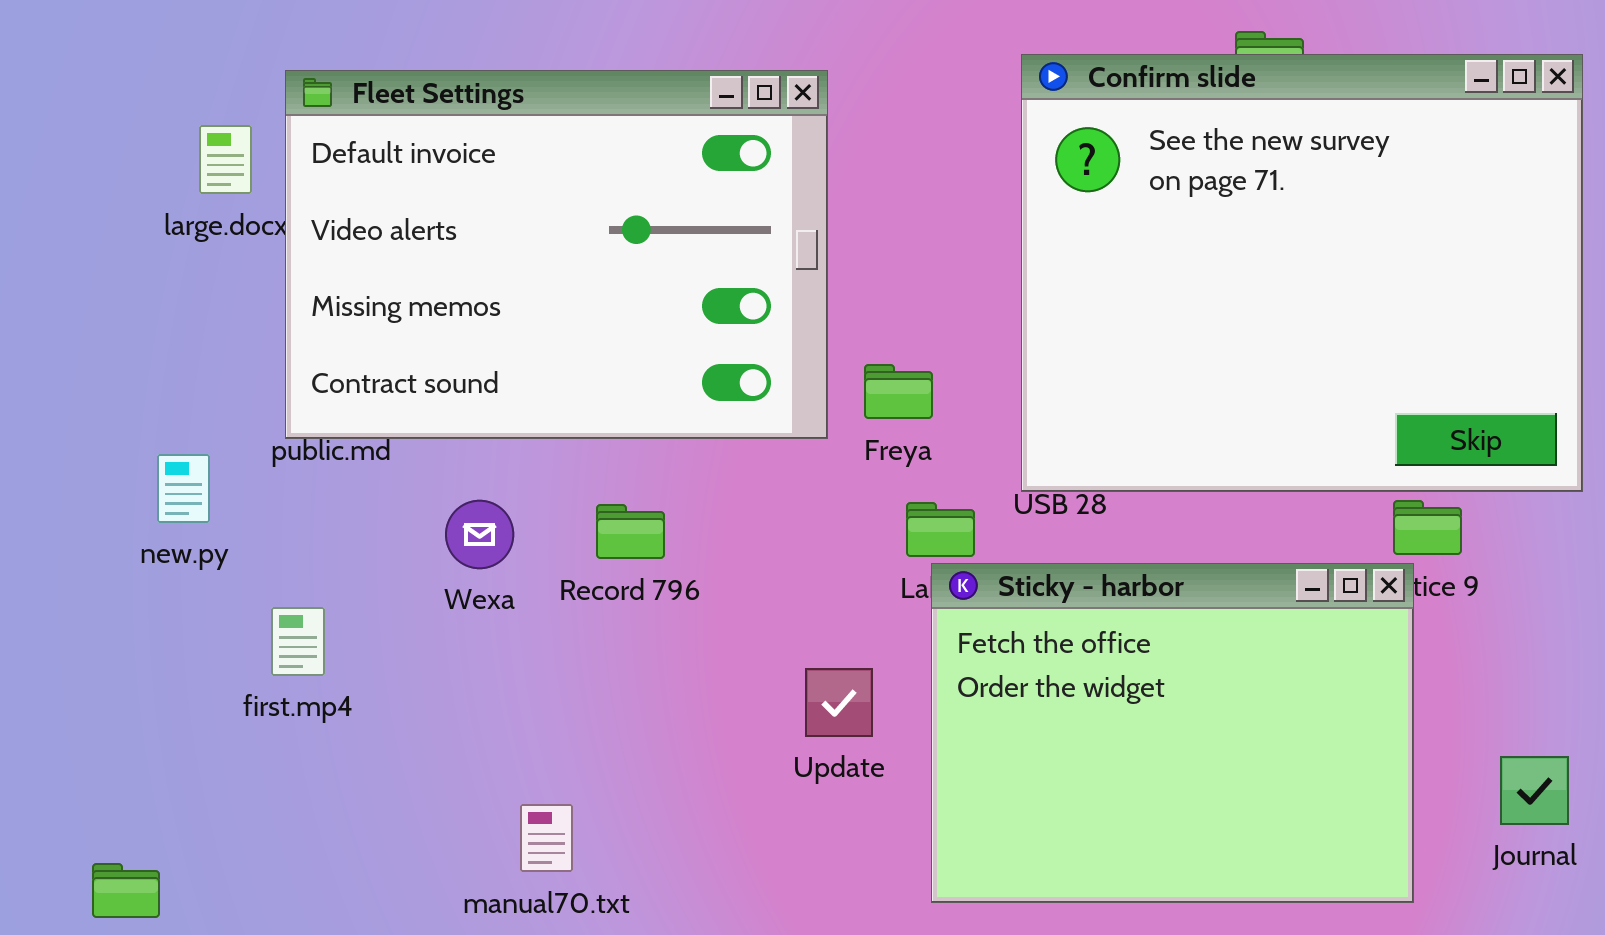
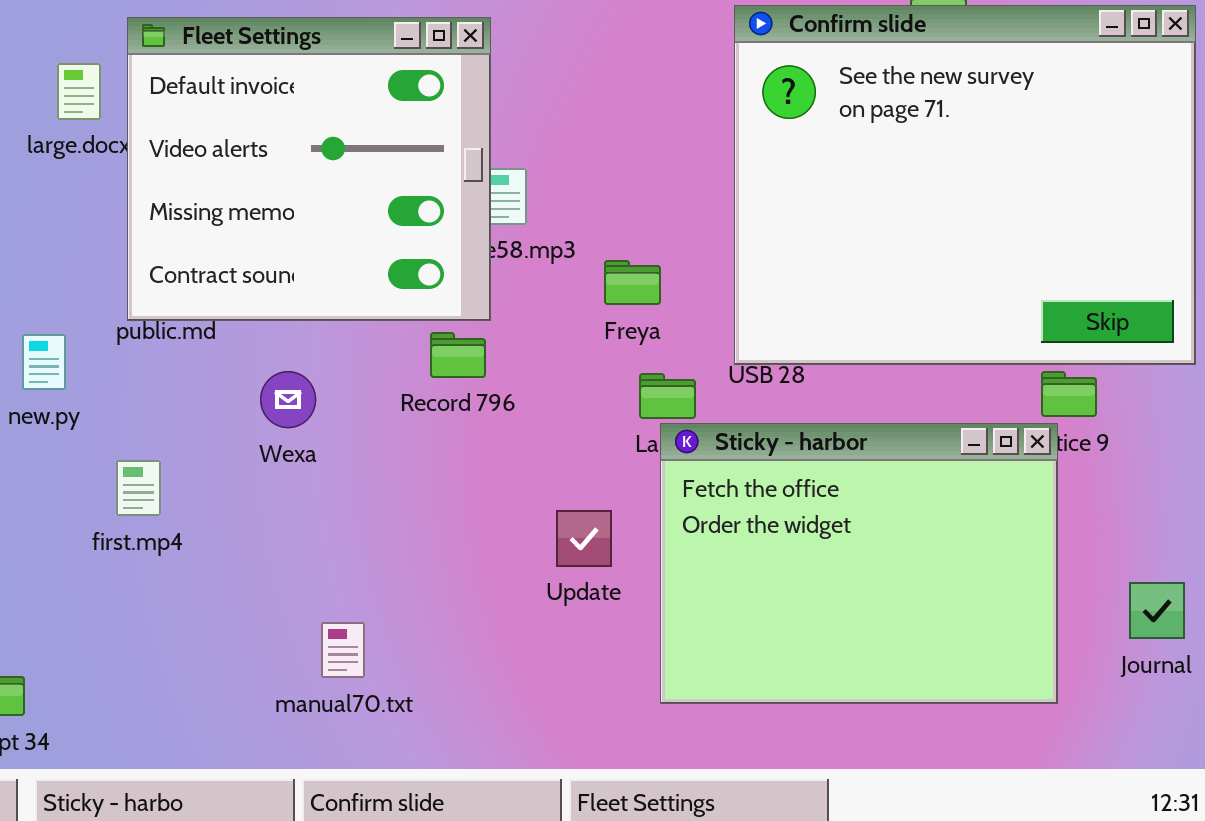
Fleet Settings: [285,70,828,439] -> [127,17,491,321], resized
Record 796: [596,504,665,559] -> [430,332,486,378], moved

